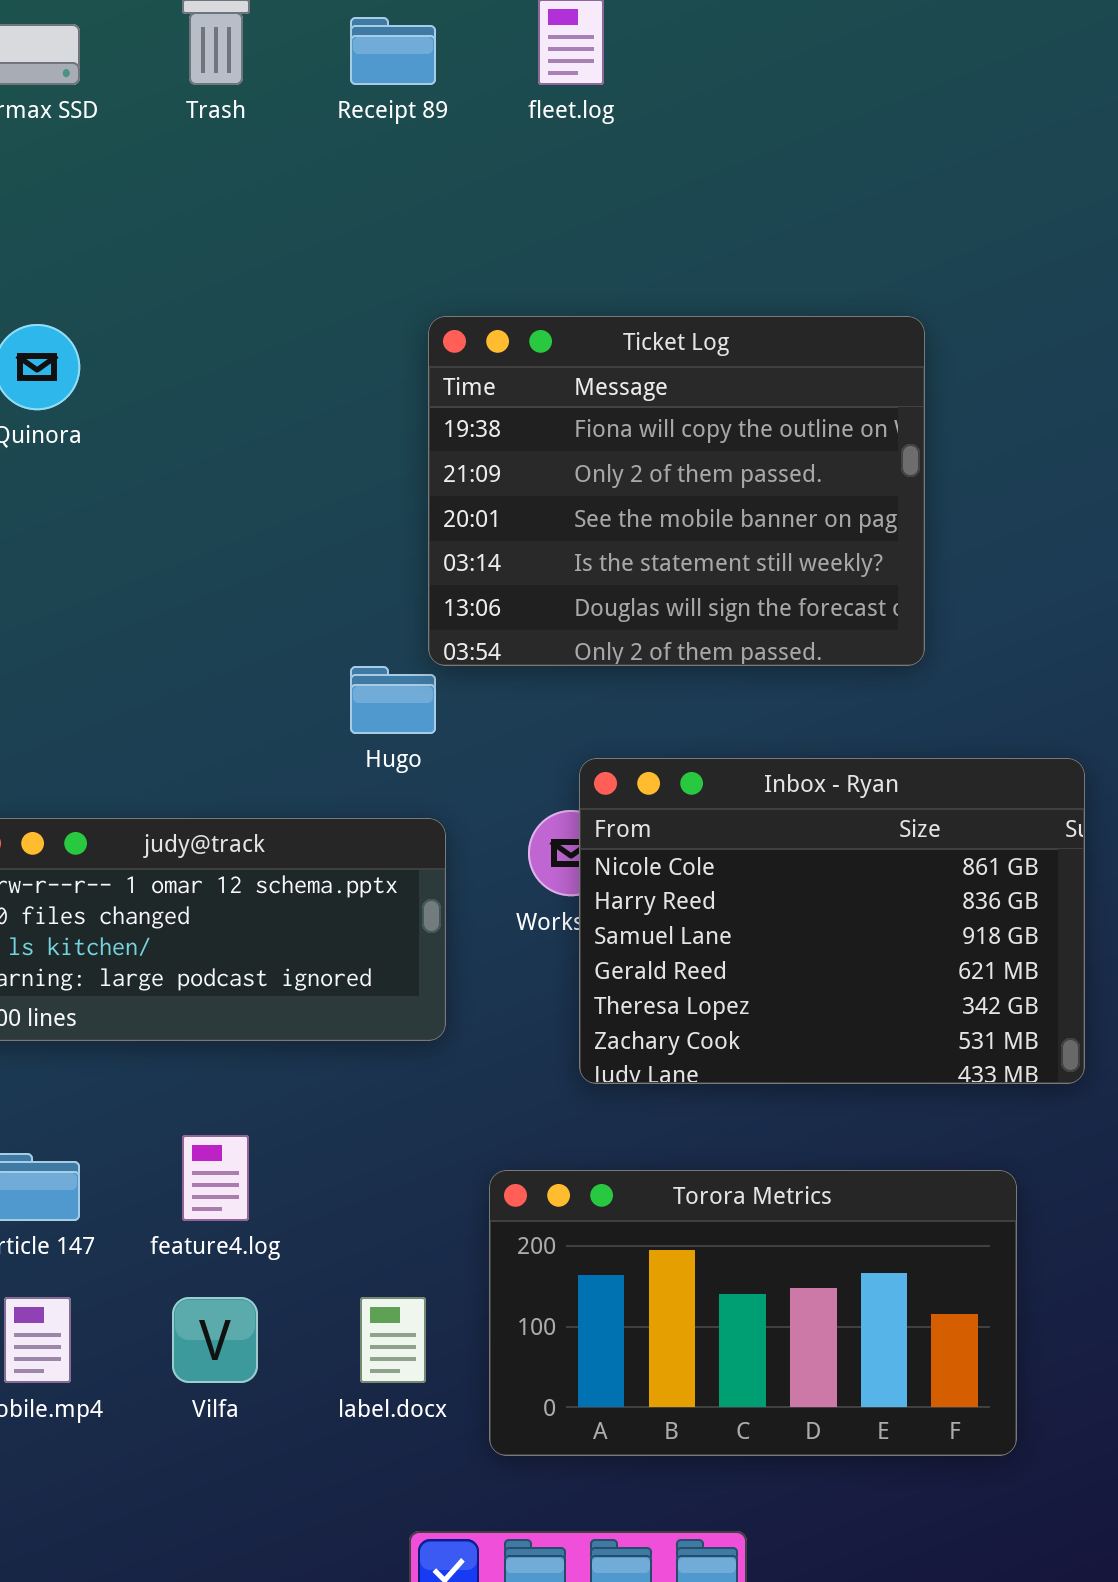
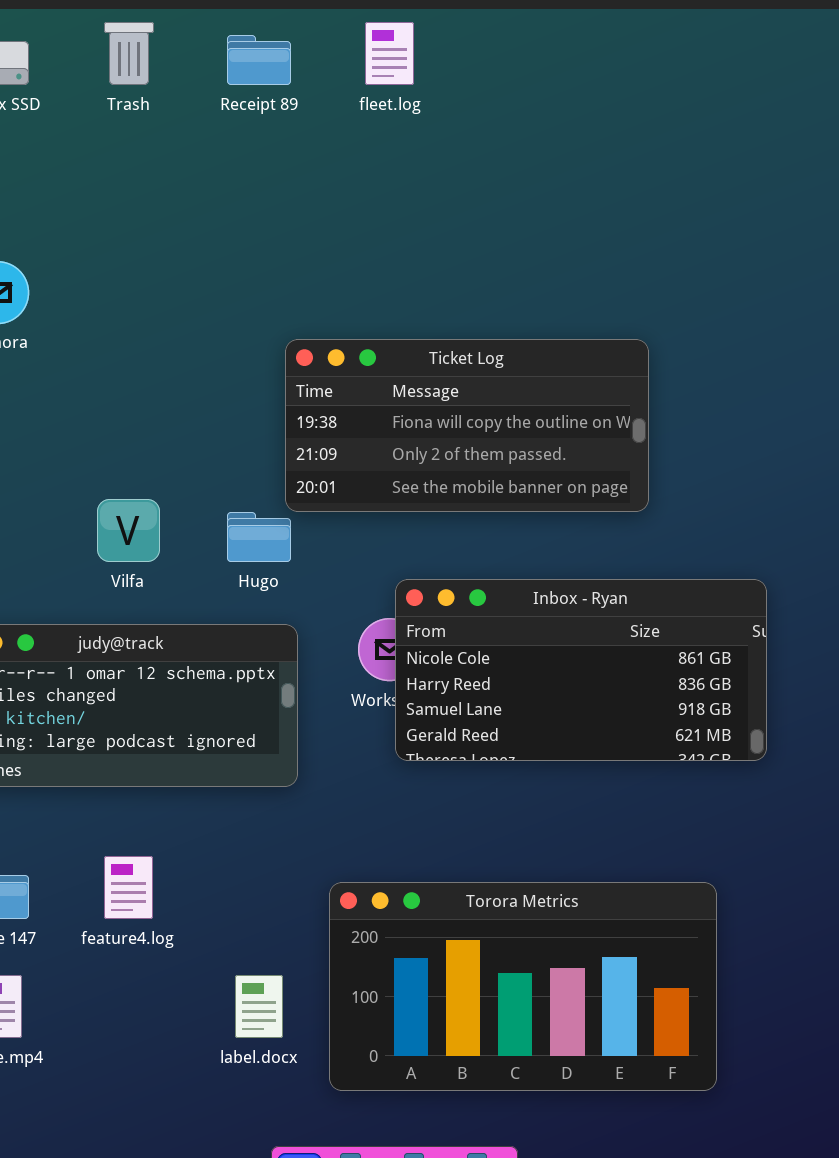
Ticket Log: [428,316,925,666] -> [285,339,649,512], resized
Inbox - Ryan: [579,758,1085,1084] -> [395,579,767,761], resized
Vilfa: [172,1297,258,1383] -> [97,499,160,562], moved

